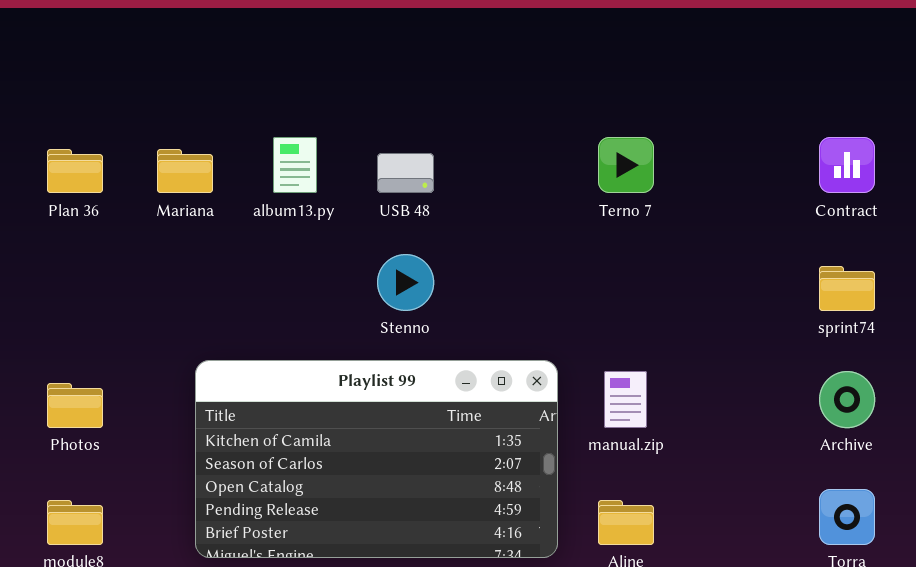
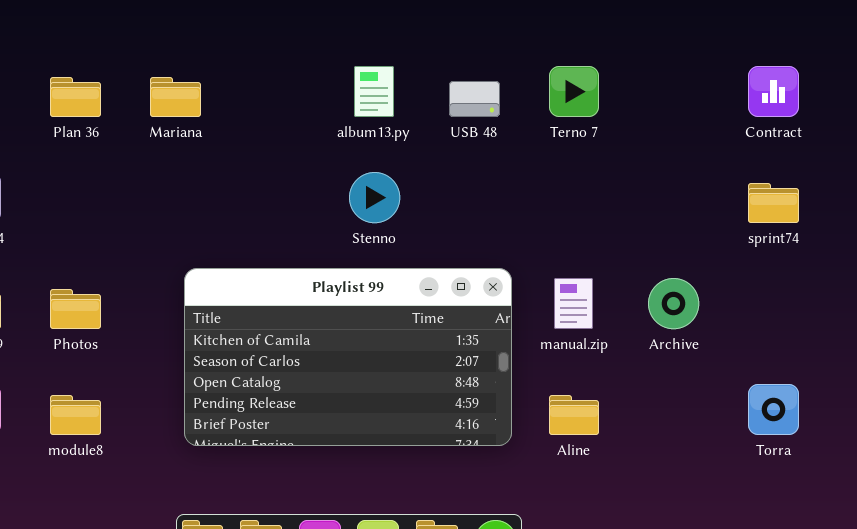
album13.py: [273,137,317,193] -> [354,66,394,117], moved
USB 48: [377,153,434,193] -> [449,81,500,117], moved
Archive: [819,371,875,428] -> [648,278,699,329], moved

